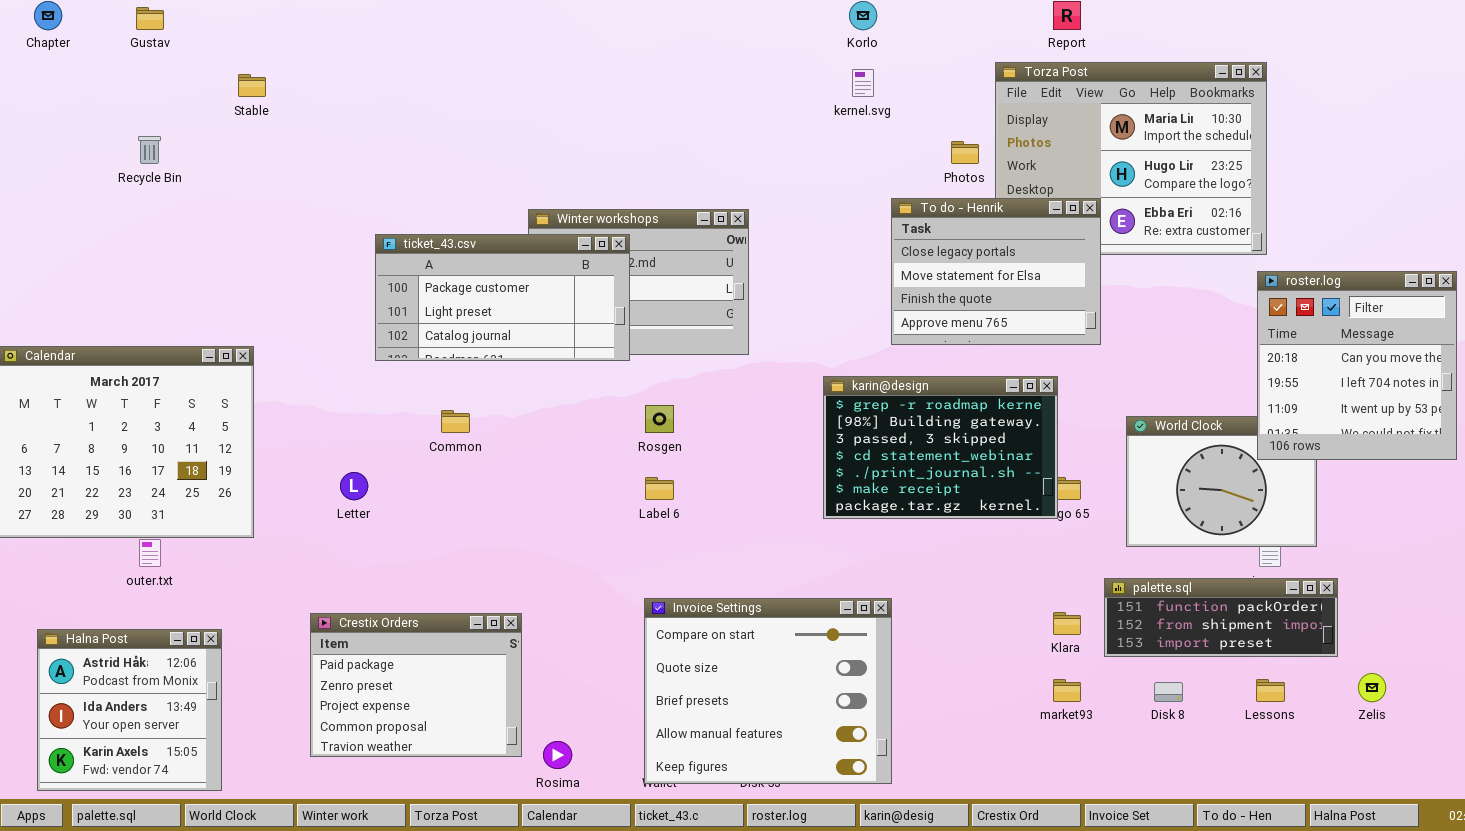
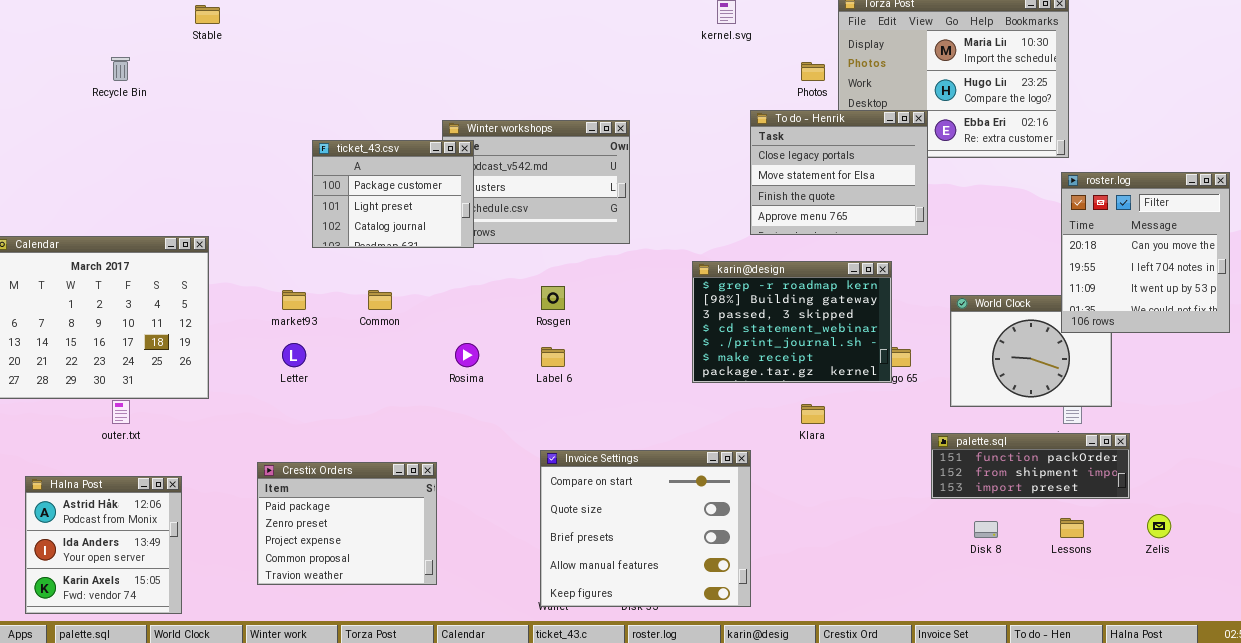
ticket_43.csv: [375,234,630,361] -> [312,140,474,248], resized
Klara: [1053,612,1081,635] -> [801,404,825,424], moved
market93: [1053,679,1081,702] -> [282,290,306,310], moved
Rosima: [543,741,572,769] -> [455,343,479,367], moved

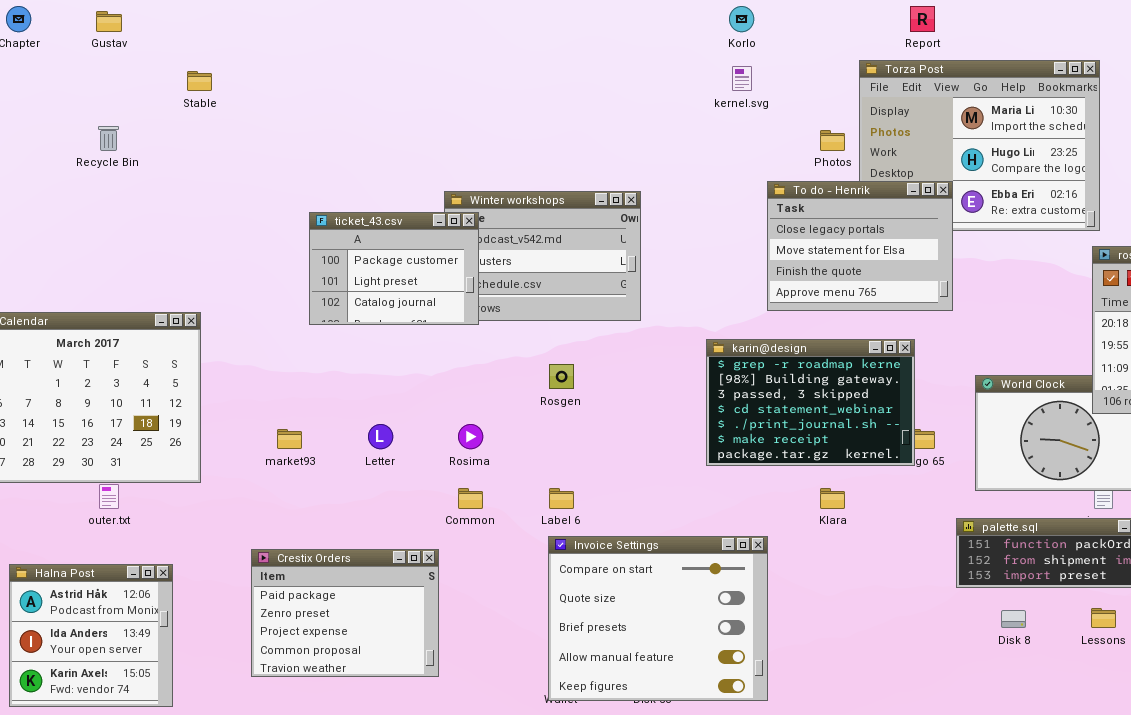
market93: [282,290,306,310] -> [277,429,302,449], moved
Common: [368,290,392,310] -> [458,488,483,509], moved
Letter: [282,343,306,367] -> [368,424,393,449], moved
Label 6: [541,347,565,367] -> [549,488,574,509], moved

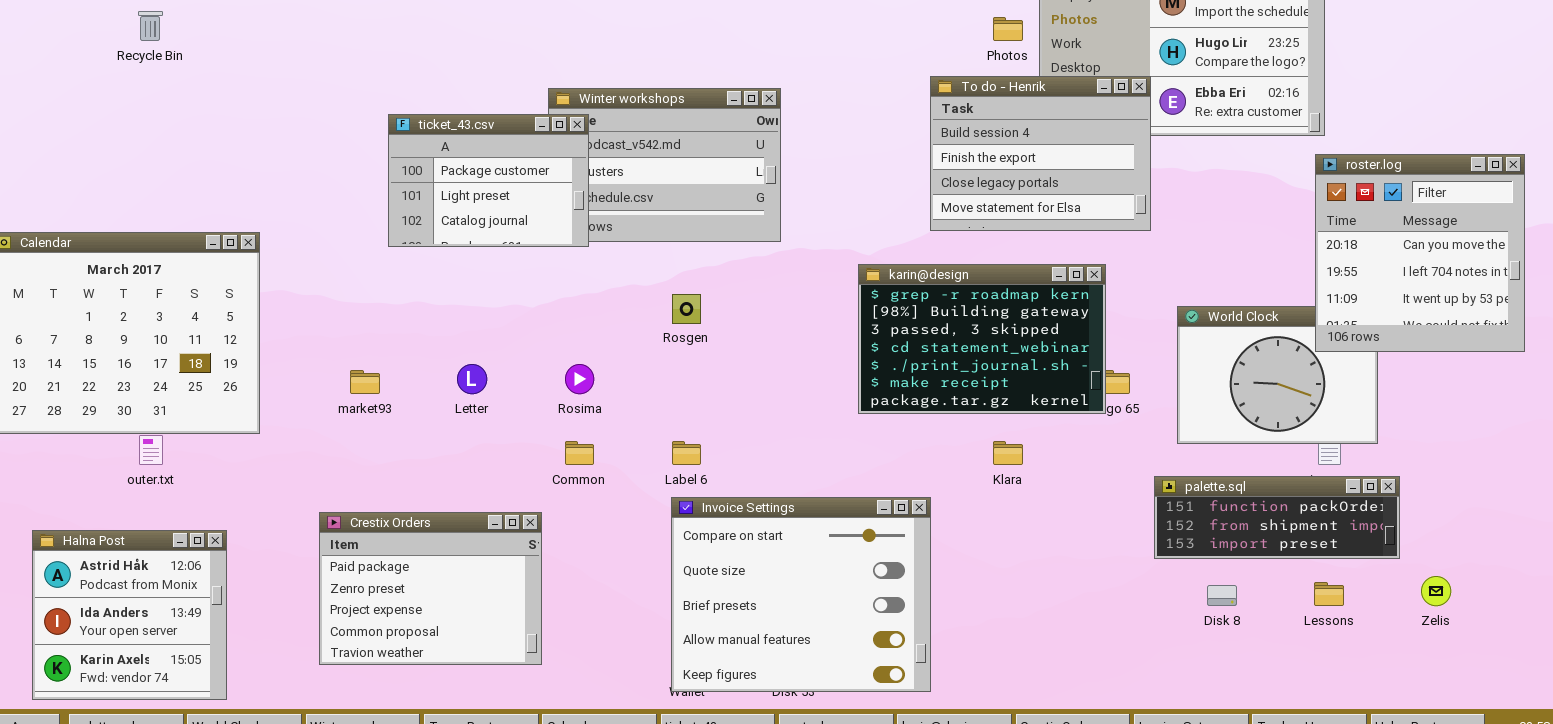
To do - Henrik: [767,181,953,311] -> [930,76,1151,231], scrolled up 2 rows

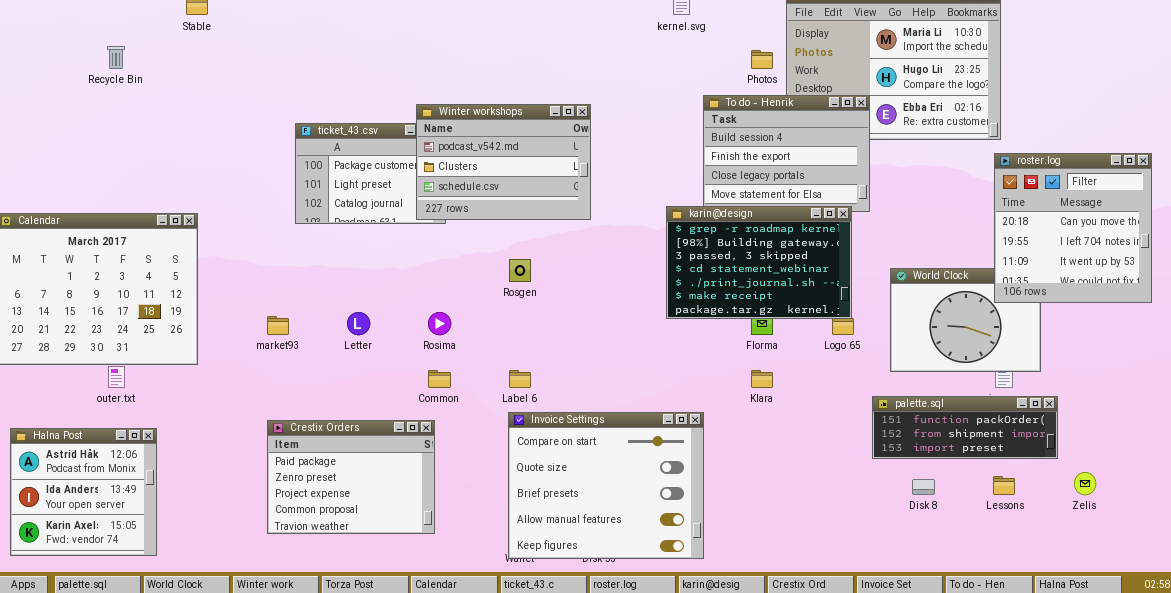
Winter workshops: [548,88,781,242] -> [416,104,591,220], raised
karin@design: [858,264,1106,414] -> [666,206,852,319], moved
Crestix Orders: [319,512,542,665] -> [267,420,435,534], moved
Halna Post: [32,530,227,700] -> [10,428,157,556], moved

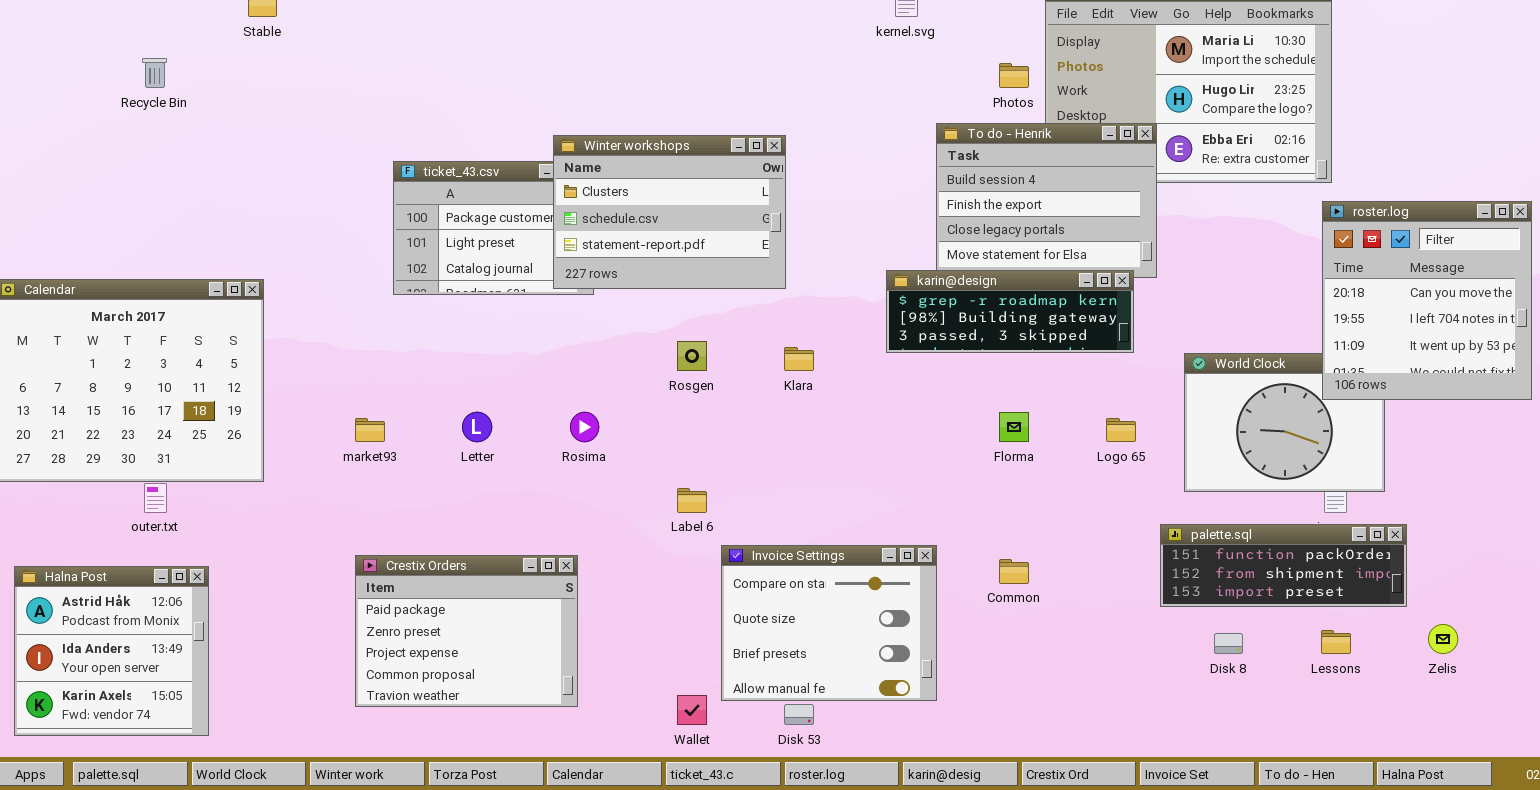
Winter workshops: [416,104,591,220] -> [553,135,786,289], scrolled down 1 row
karin@design: [666,206,852,319] -> [886,270,1134,353], resized
Common: [428,370,451,388] -> [999,559,1029,584], moved
Klara: [751,370,773,388] -> [784,347,814,371], moved
Invoice Settings: [508,412,704,559] -> [721,545,937,701], resized

